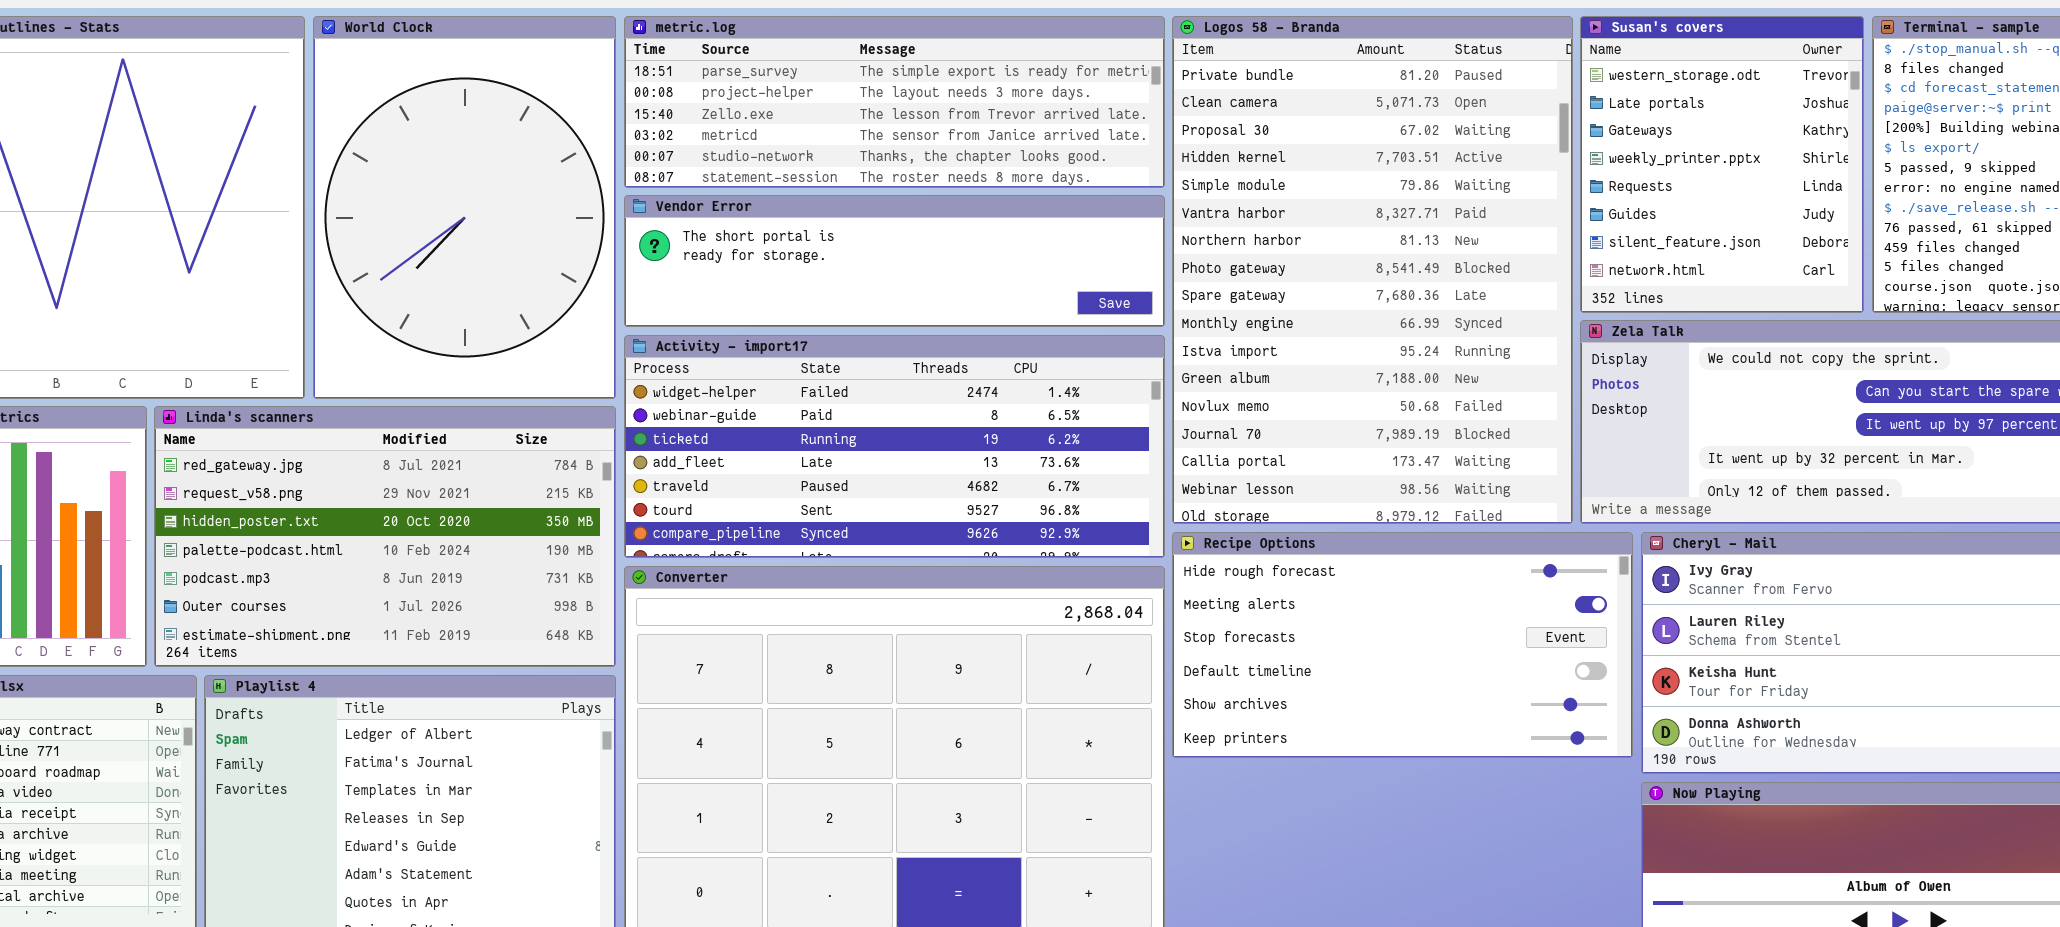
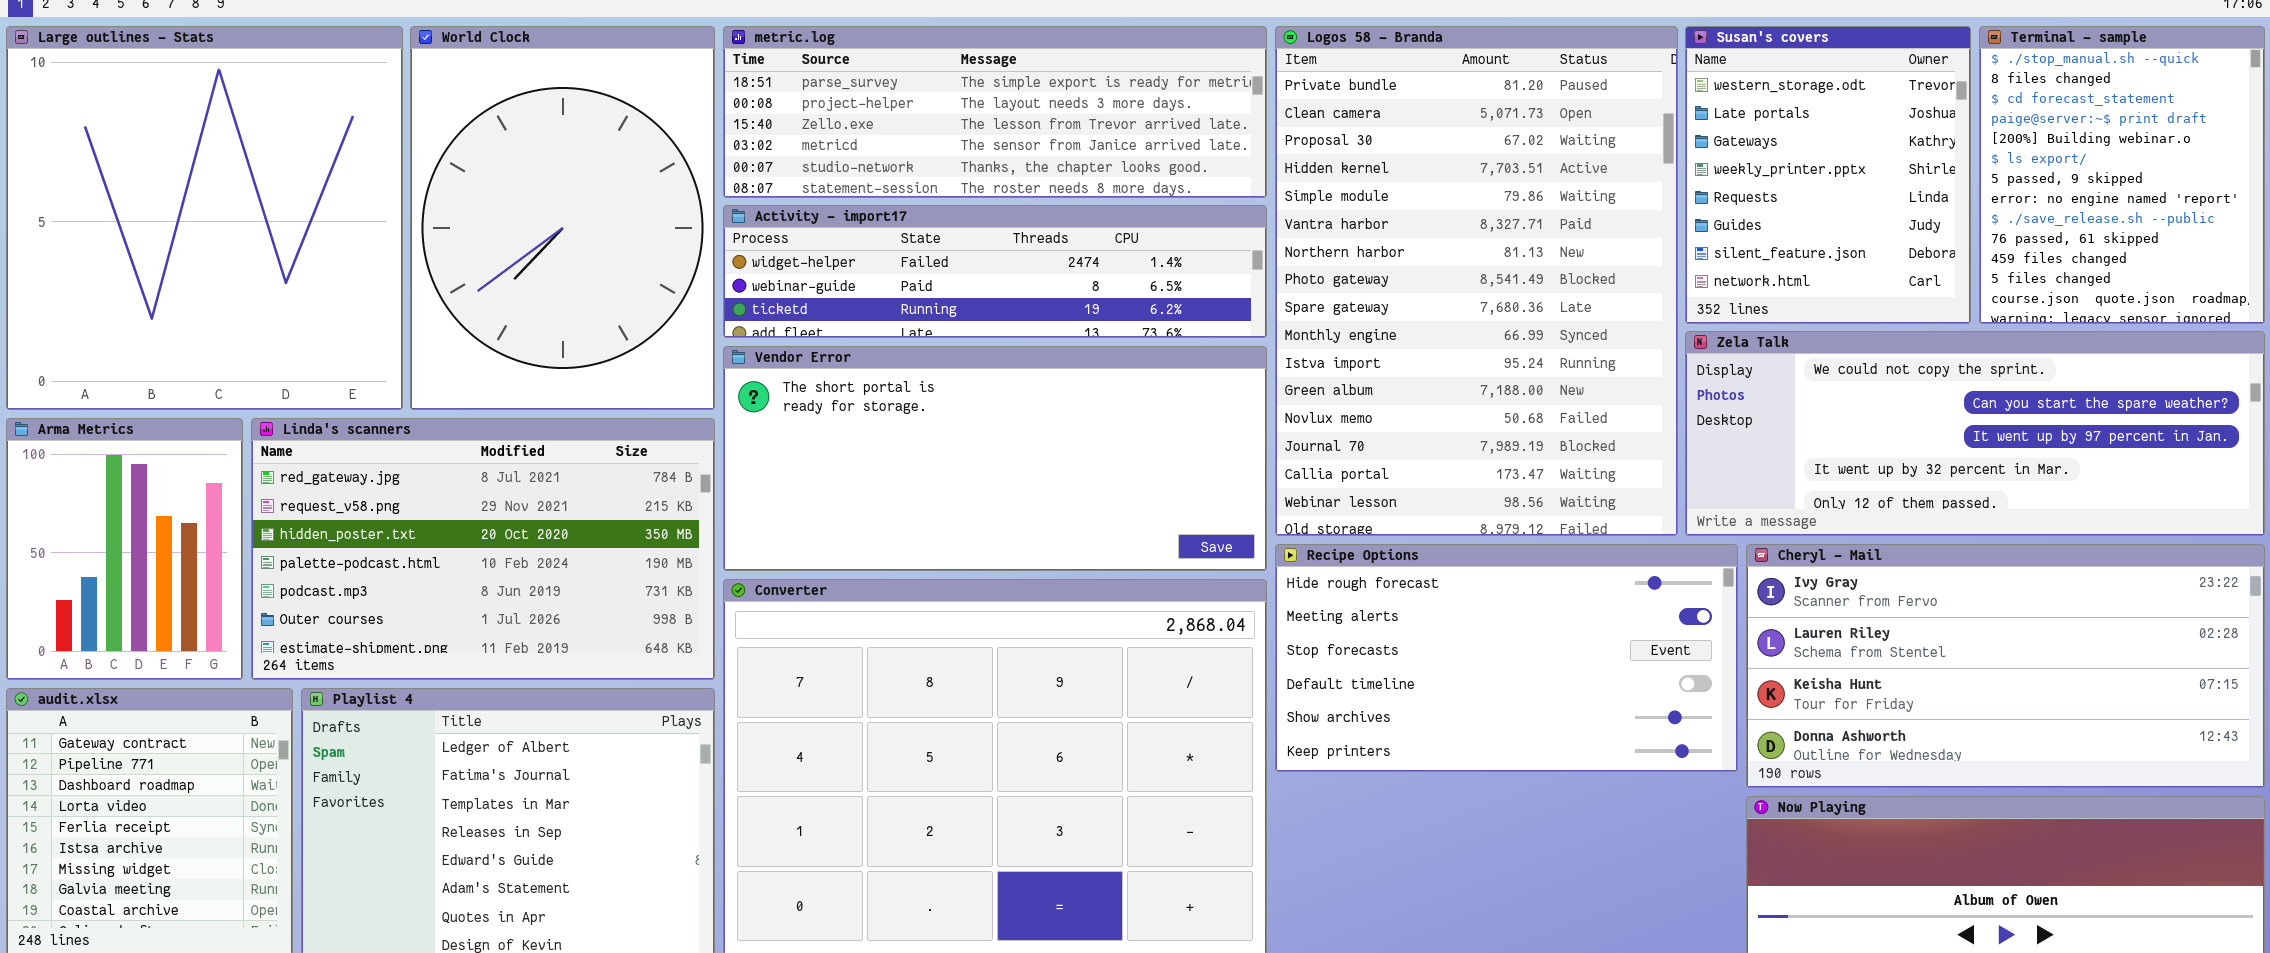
Vendor Error: [624,195,1165,327] -> [723,346,1267,571], moved, resized
Activity - import17: [624,335,1165,558] -> [723,205,1267,338], moved, resized

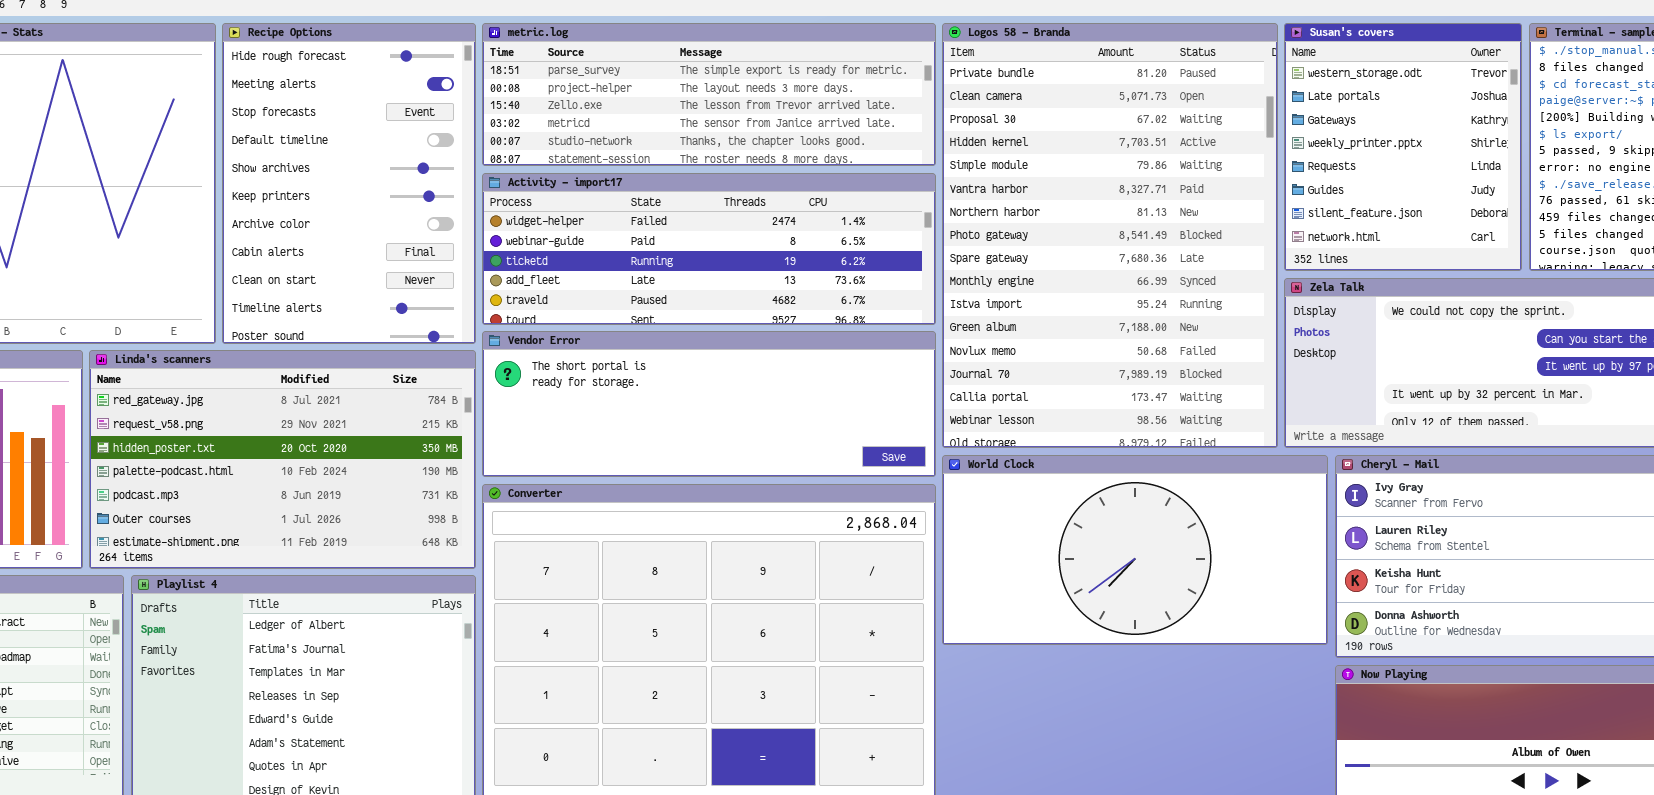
World Clock: [410,26,715,410] -> [942,455,1328,645], moved, resized
Activity - import17: [723,205,1267,338] -> [482,173,936,325], resized
Vendor Error: [723,346,1267,571] -> [482,331,936,477], resized
Recipe Options: [1275,544,1738,772] -> [222,23,476,344], moved, resized

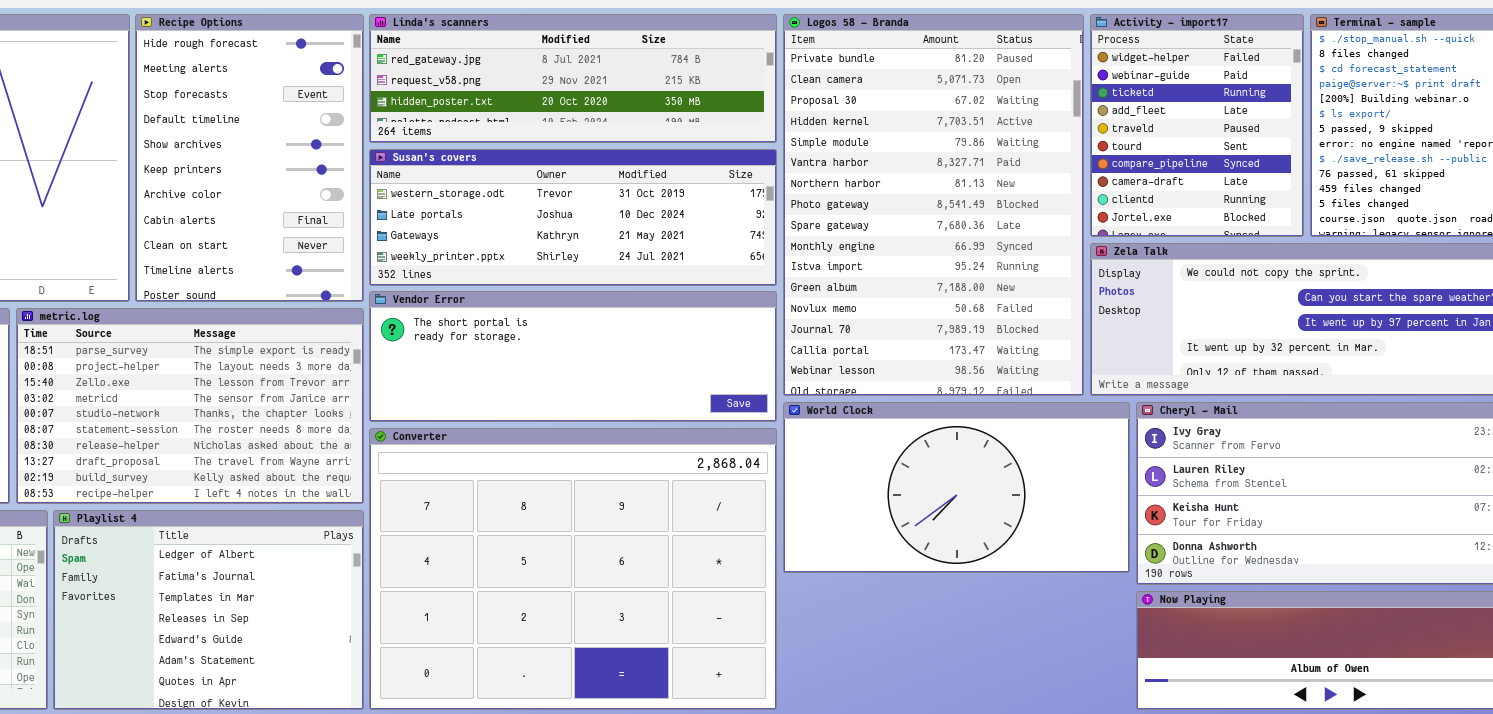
metric.log: [482,23,936,166] -> [16,308,364,504], moved, resized
Susan's covers: [1284,23,1522,271] -> [369,149,777,286], moved, resized
Activity - import17: [482,173,936,325] -> [1090,14,1304,237], moved, resized
Linda's scanners: [89,350,476,569] -> [369,14,777,143], moved, resized

